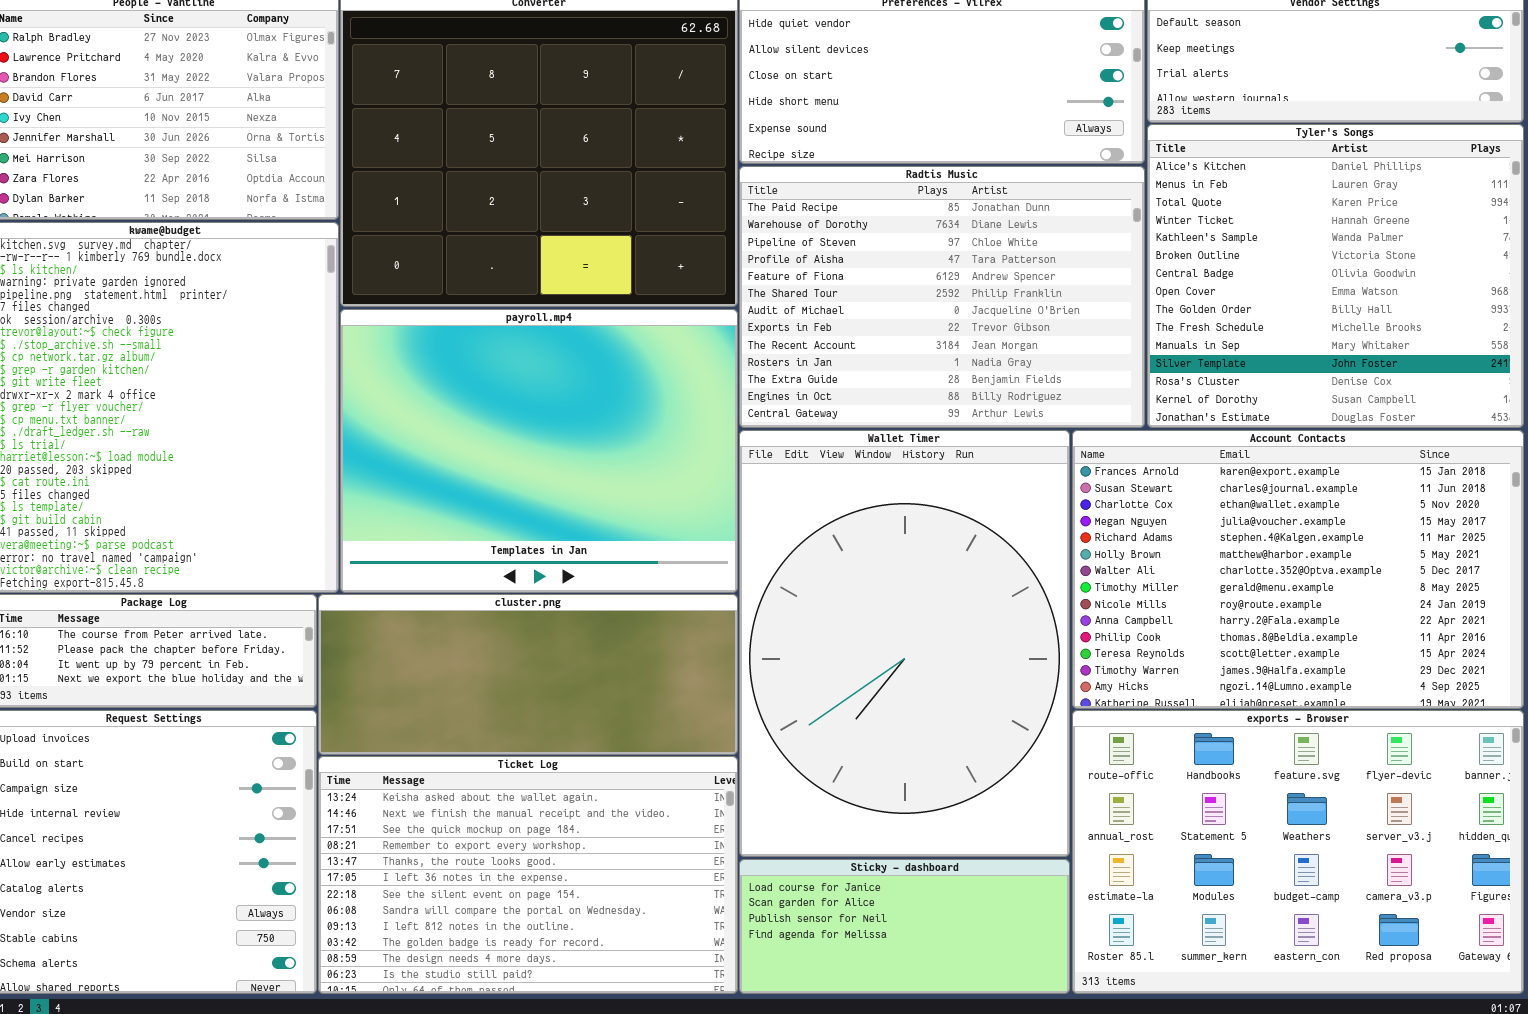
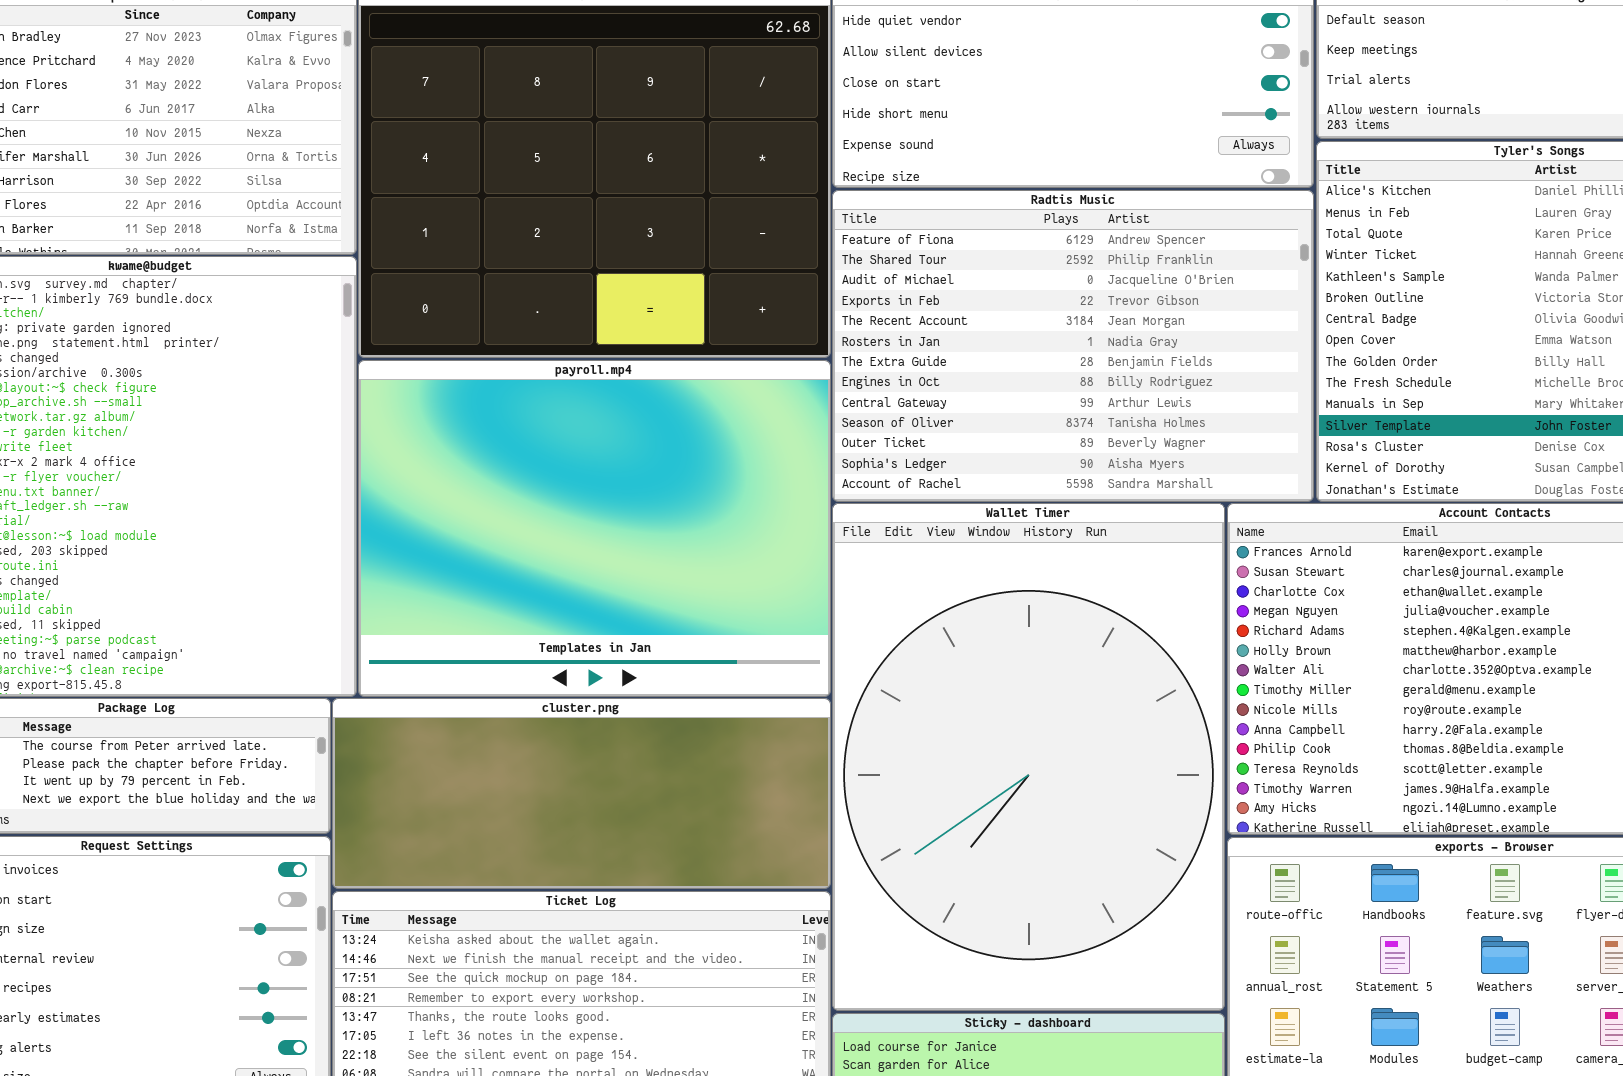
Radtis Music: [739,166,1145,428] -> [832,190,1314,502], scrolled down 4 rows

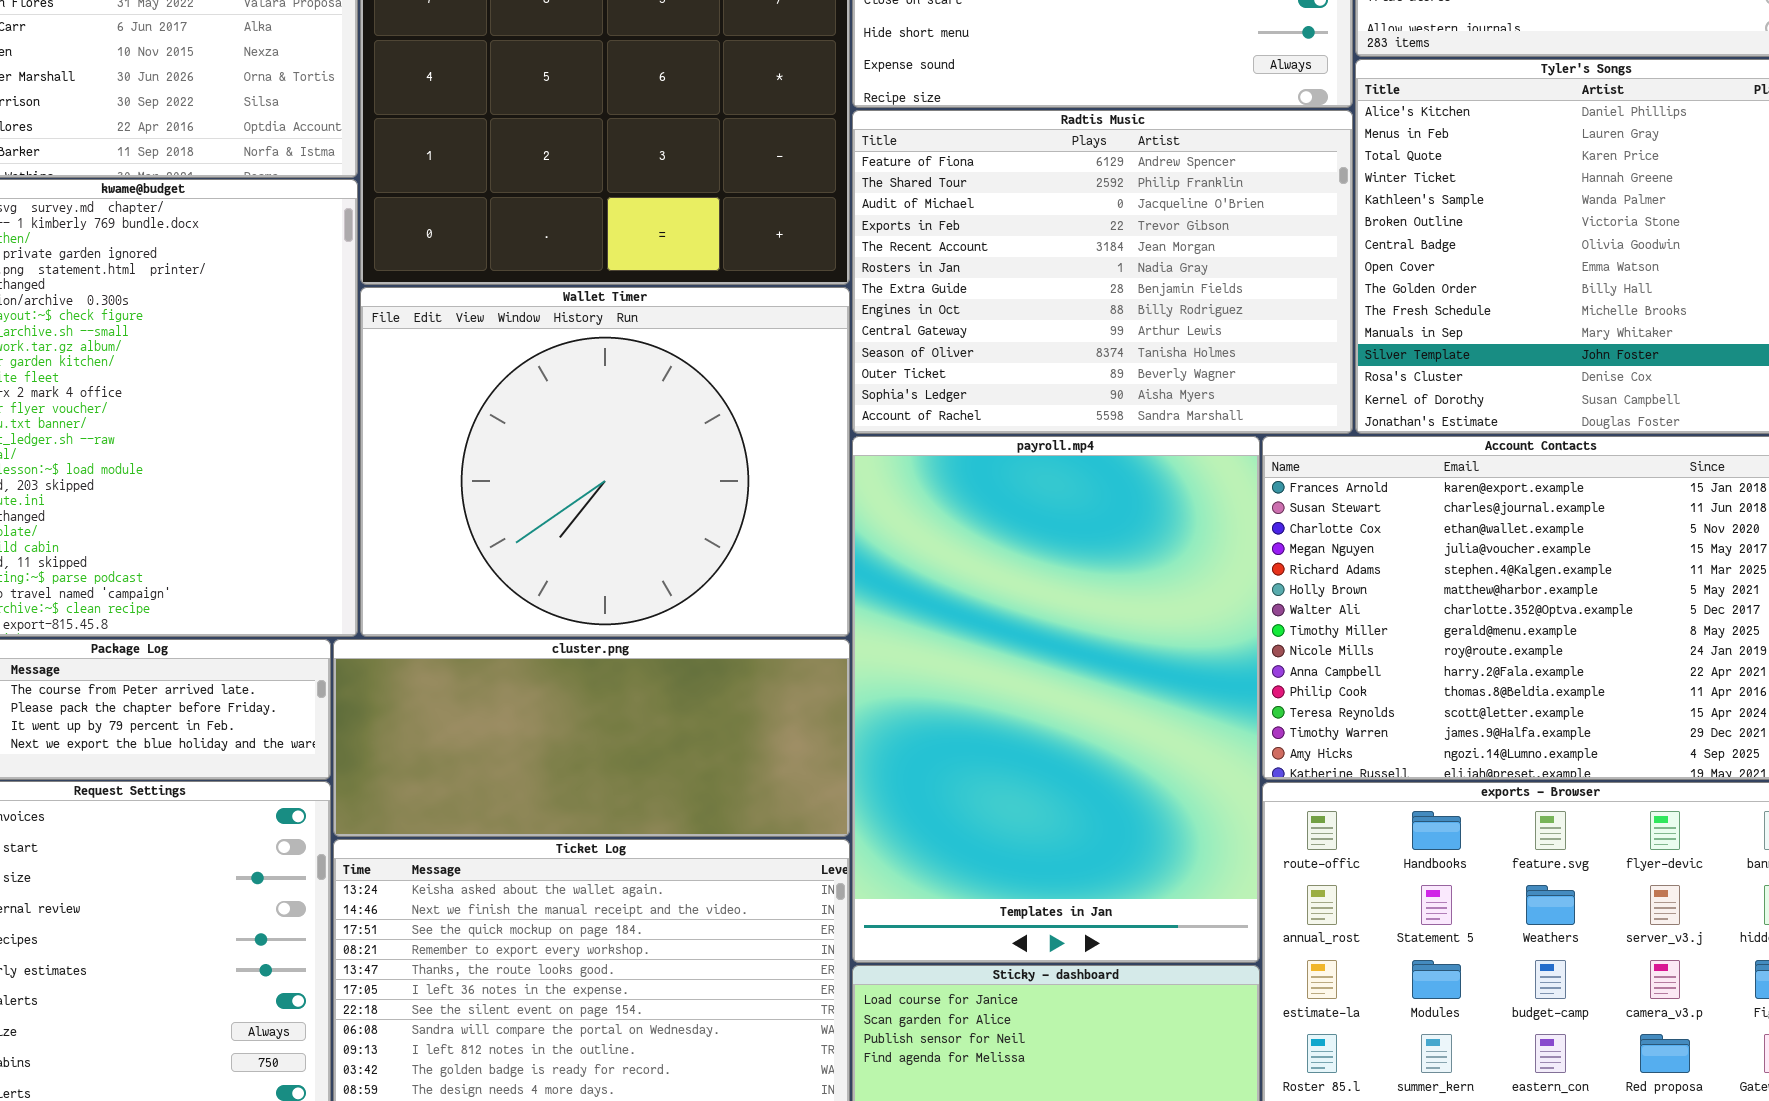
payroll.mp4: [358,360,831,697] -> [852,436,1260,963], moved, resized
Wallet Timer: [832,503,1225,1011] -> [360,287,850,637], moved, resized

